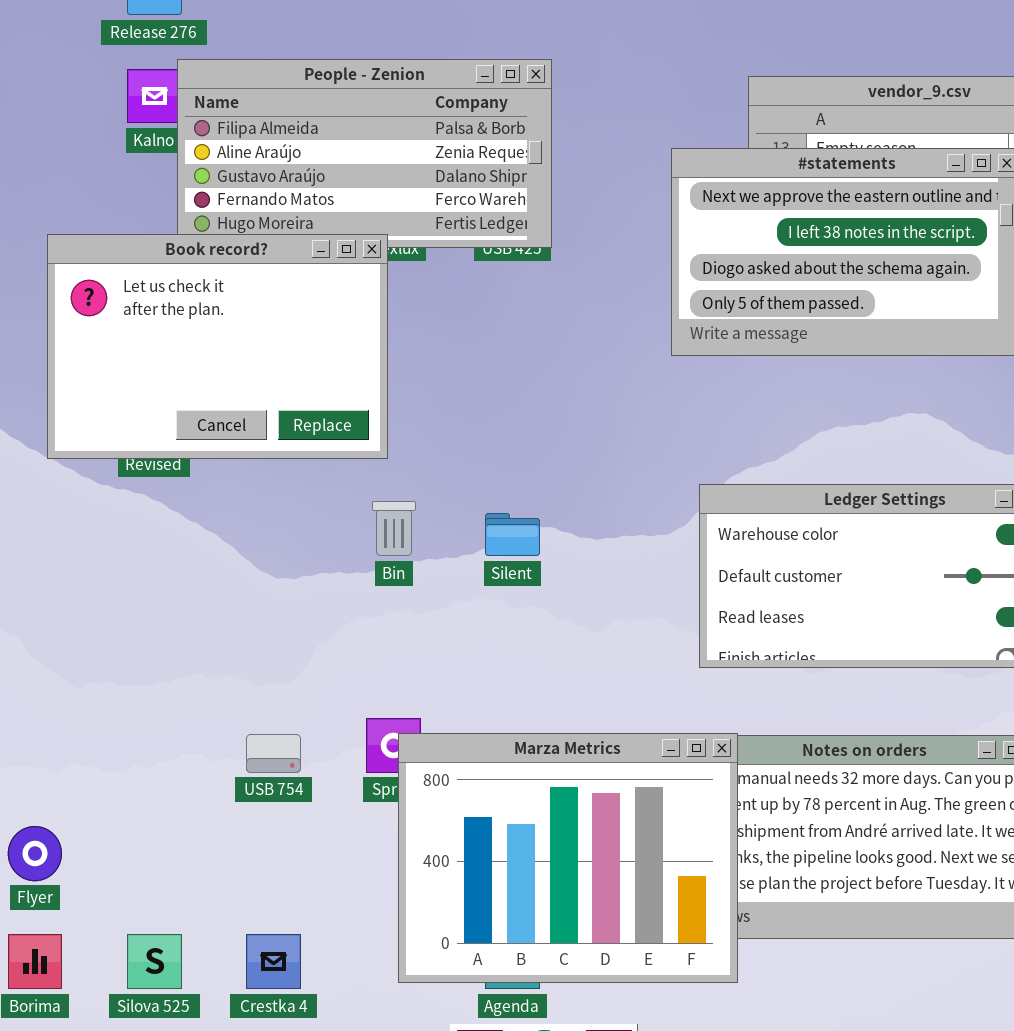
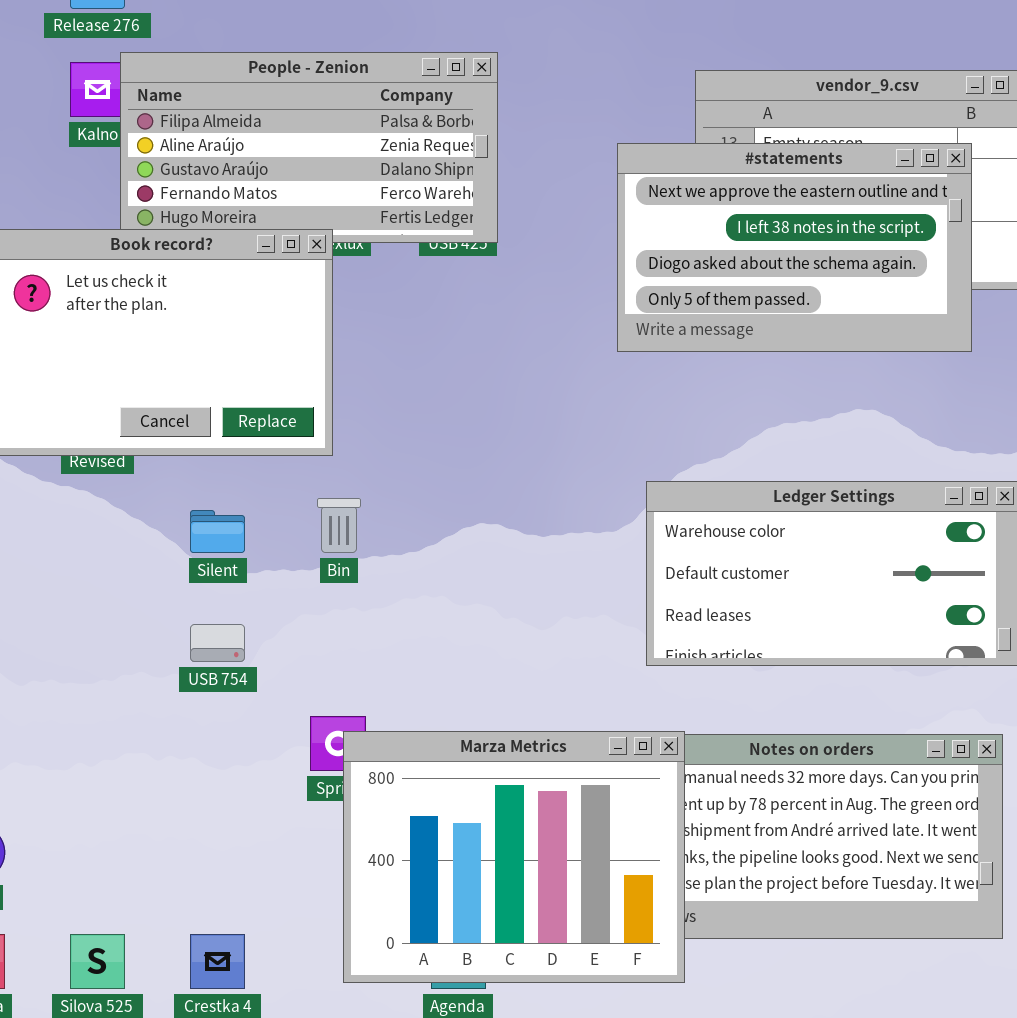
Silent: [485,513,540,556] -> [190,510,245,553], moved
USB 754: [246,734,301,773] -> [190,624,245,662], moved

